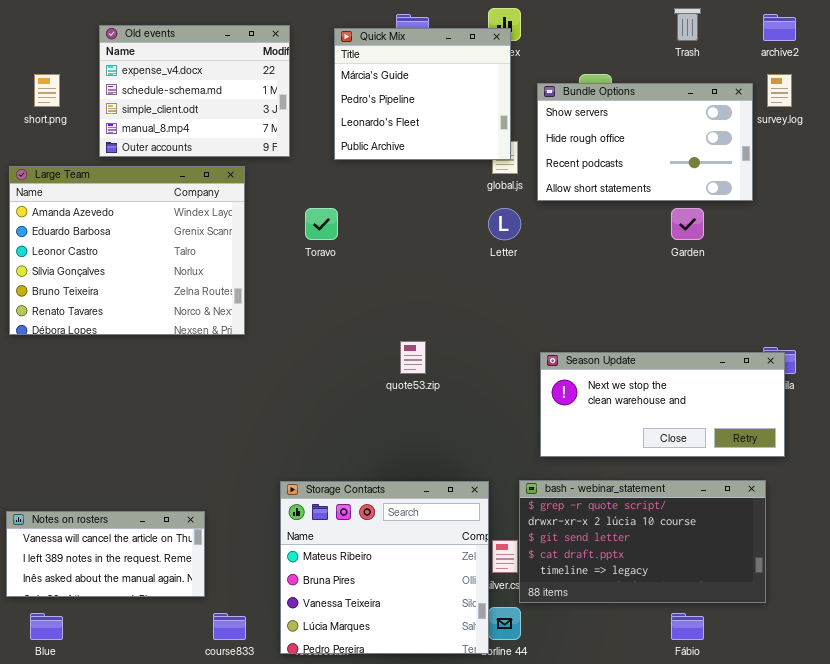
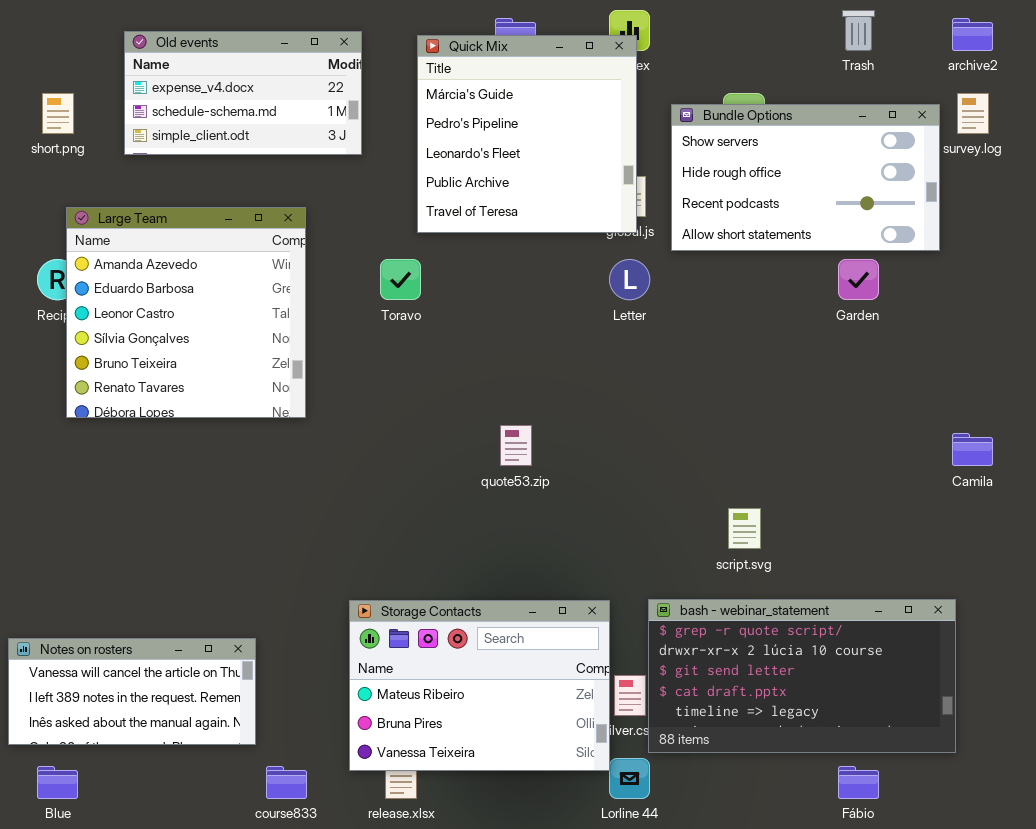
Old events: [99,25,290,157] -> [124,31,362,155], resized
Quick Mix: [334,28,511,160] -> [417,35,637,233], resized
Large Team: [9,166,245,335] -> [66,207,306,418], resized
Season Update: [540,352,785,457] -> none, closed
Storage Contacts: [280,481,489,654] -> [349,600,610,771], resized

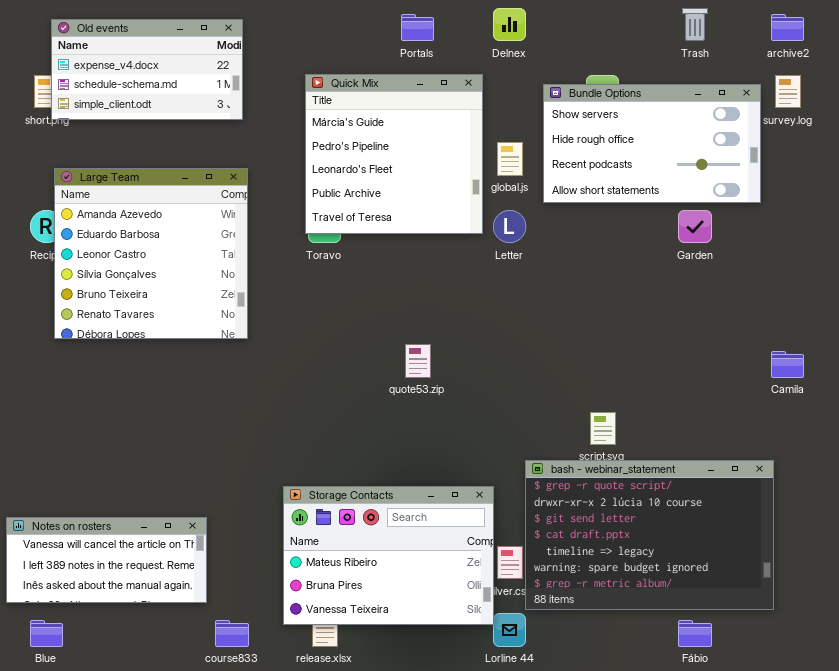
Old events: [124,31,362,155] -> [51,19,243,120], moved
Quick Mix: [417,35,637,233] -> [305,74,483,234], moved
bash - webinar_statement: [648,599,956,753] -> [525,460,774,610], resized

